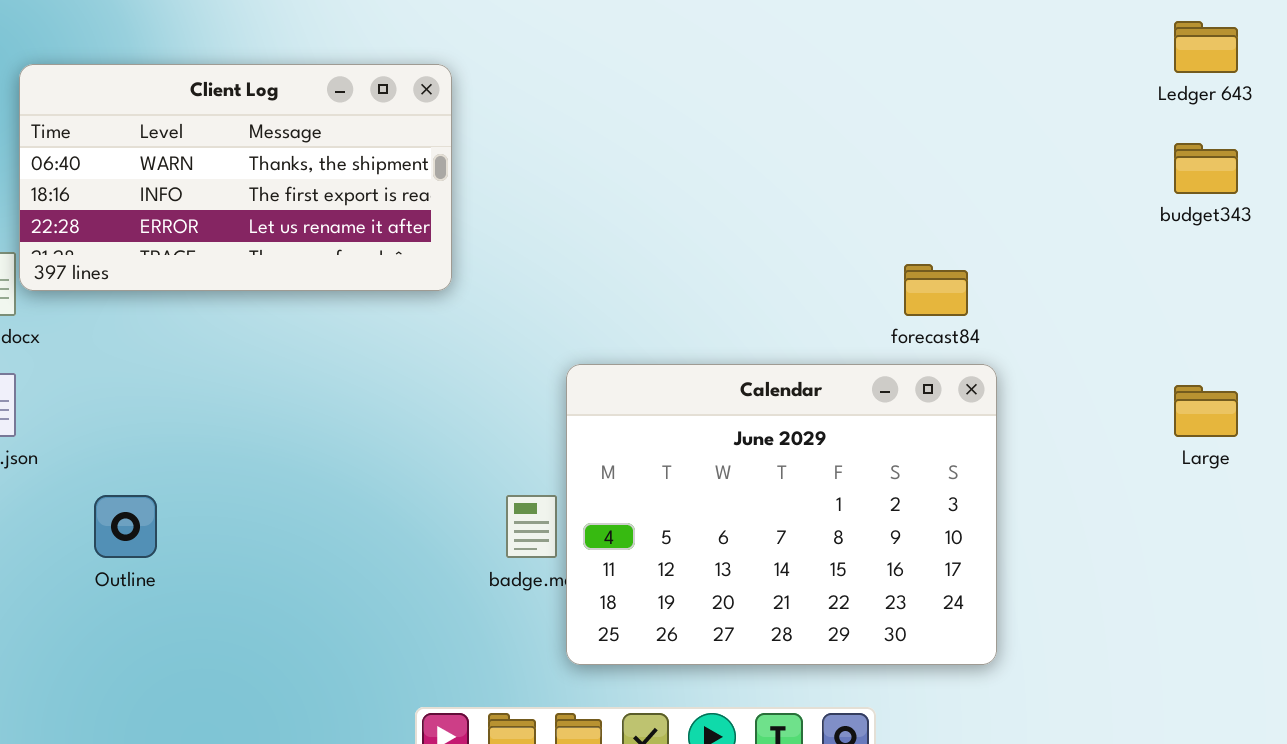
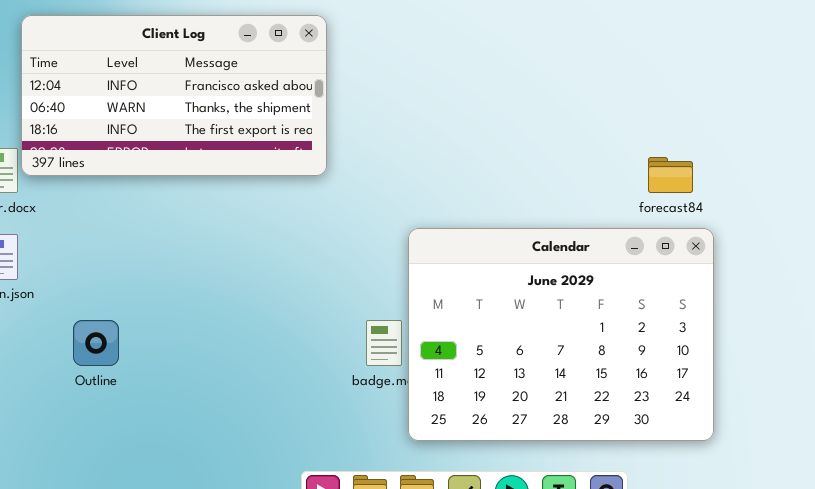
Client Log: [19,64,452,291] -> [21,15,327,176], scrolled up 1 row

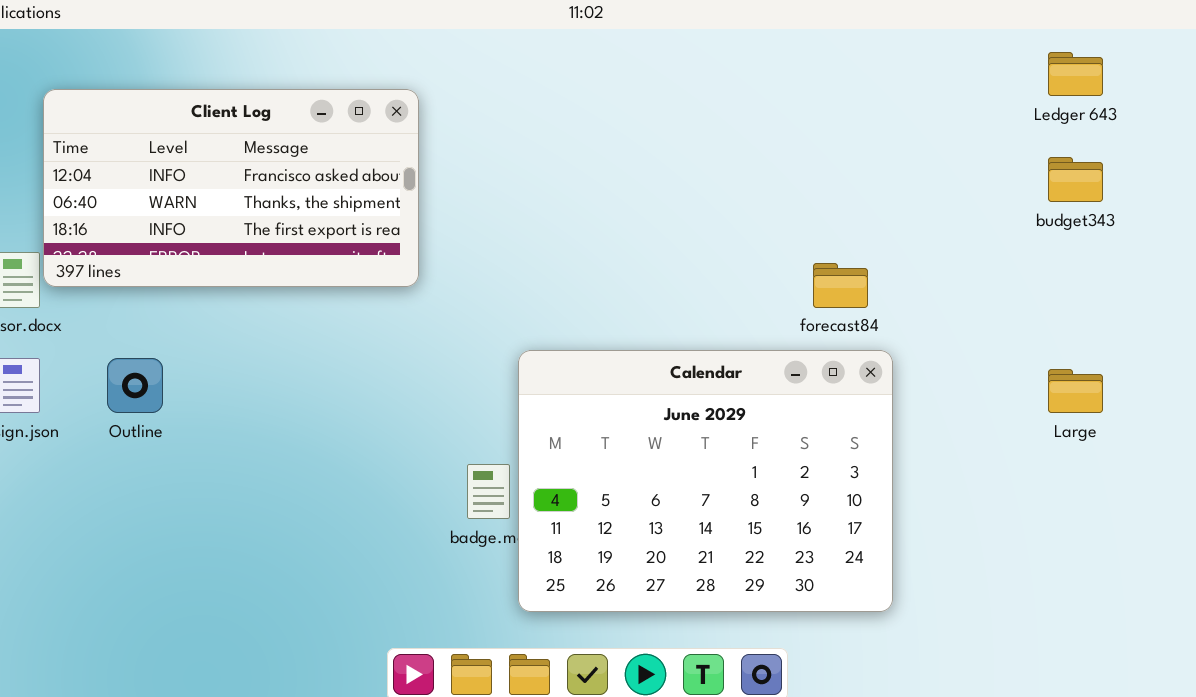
Outline: [73,320,119,366] -> [107,358,163,413], moved

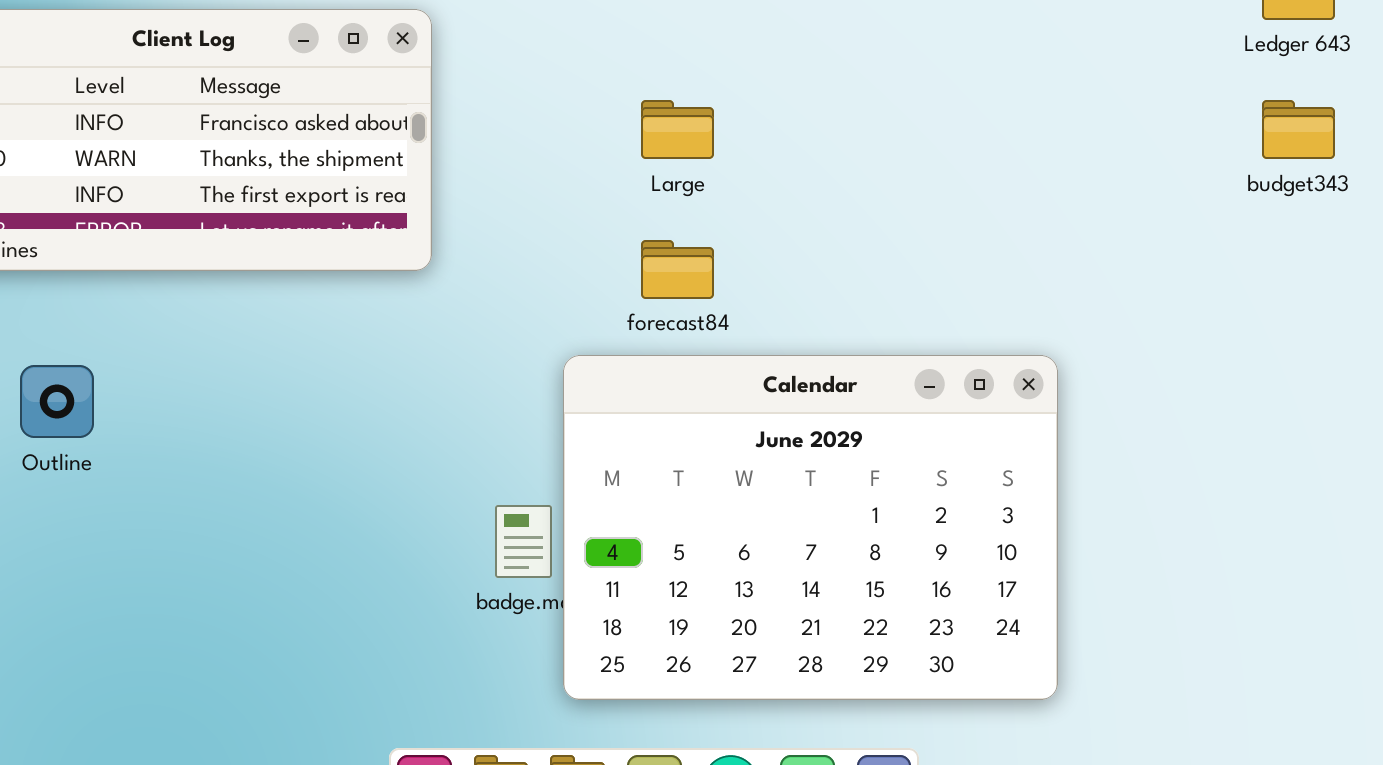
forecast84: [813,263,868,308] -> [641,240,714,299], moved
Large: [1048,369,1103,413] -> [641,100,714,159], moved

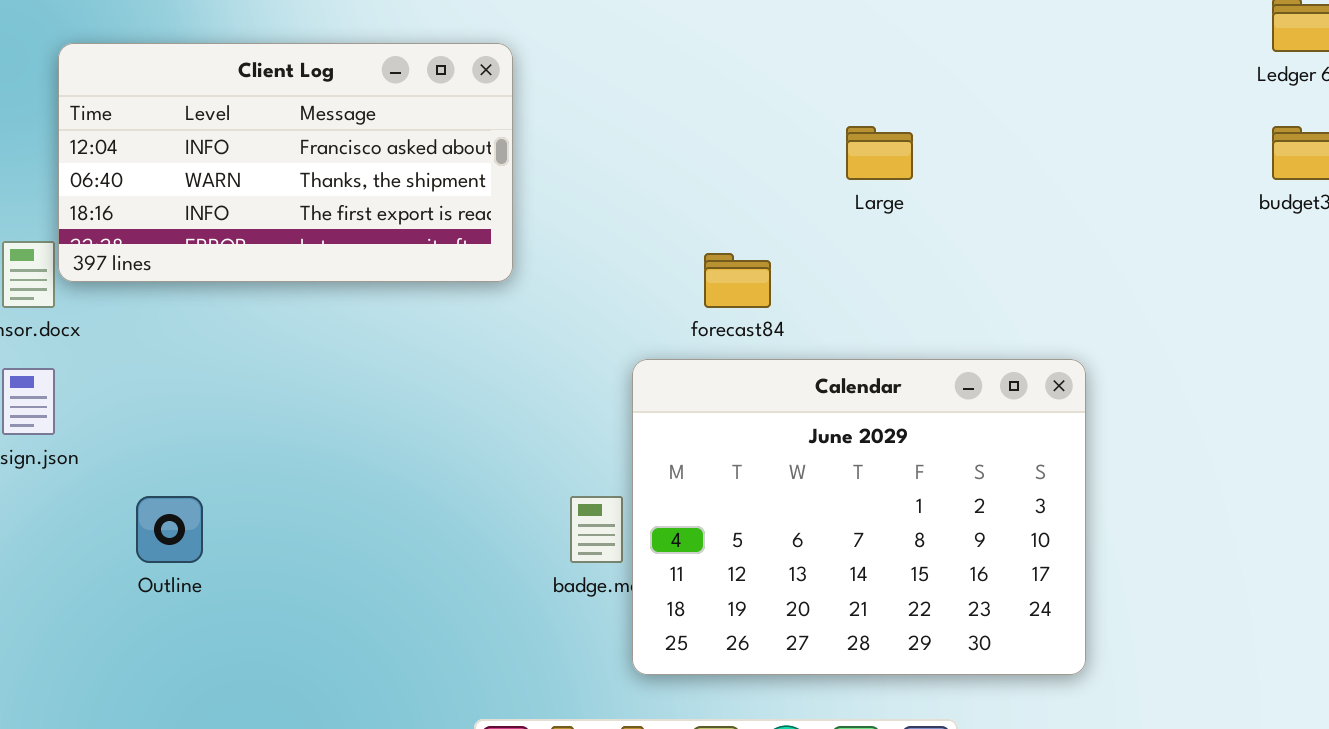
Large: [641,100,714,159] -> [846,126,913,180], moved
Outline: [20,365,94,438] -> [136,496,203,563], moved

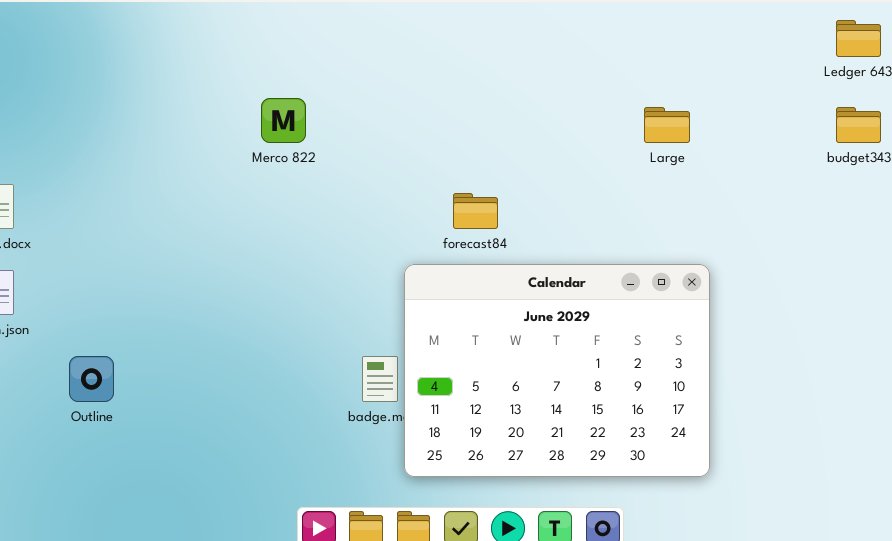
Client Log: [58,43,513,282] -> none, closed
Large: [846,126,913,180] -> [644,107,690,143], moved

